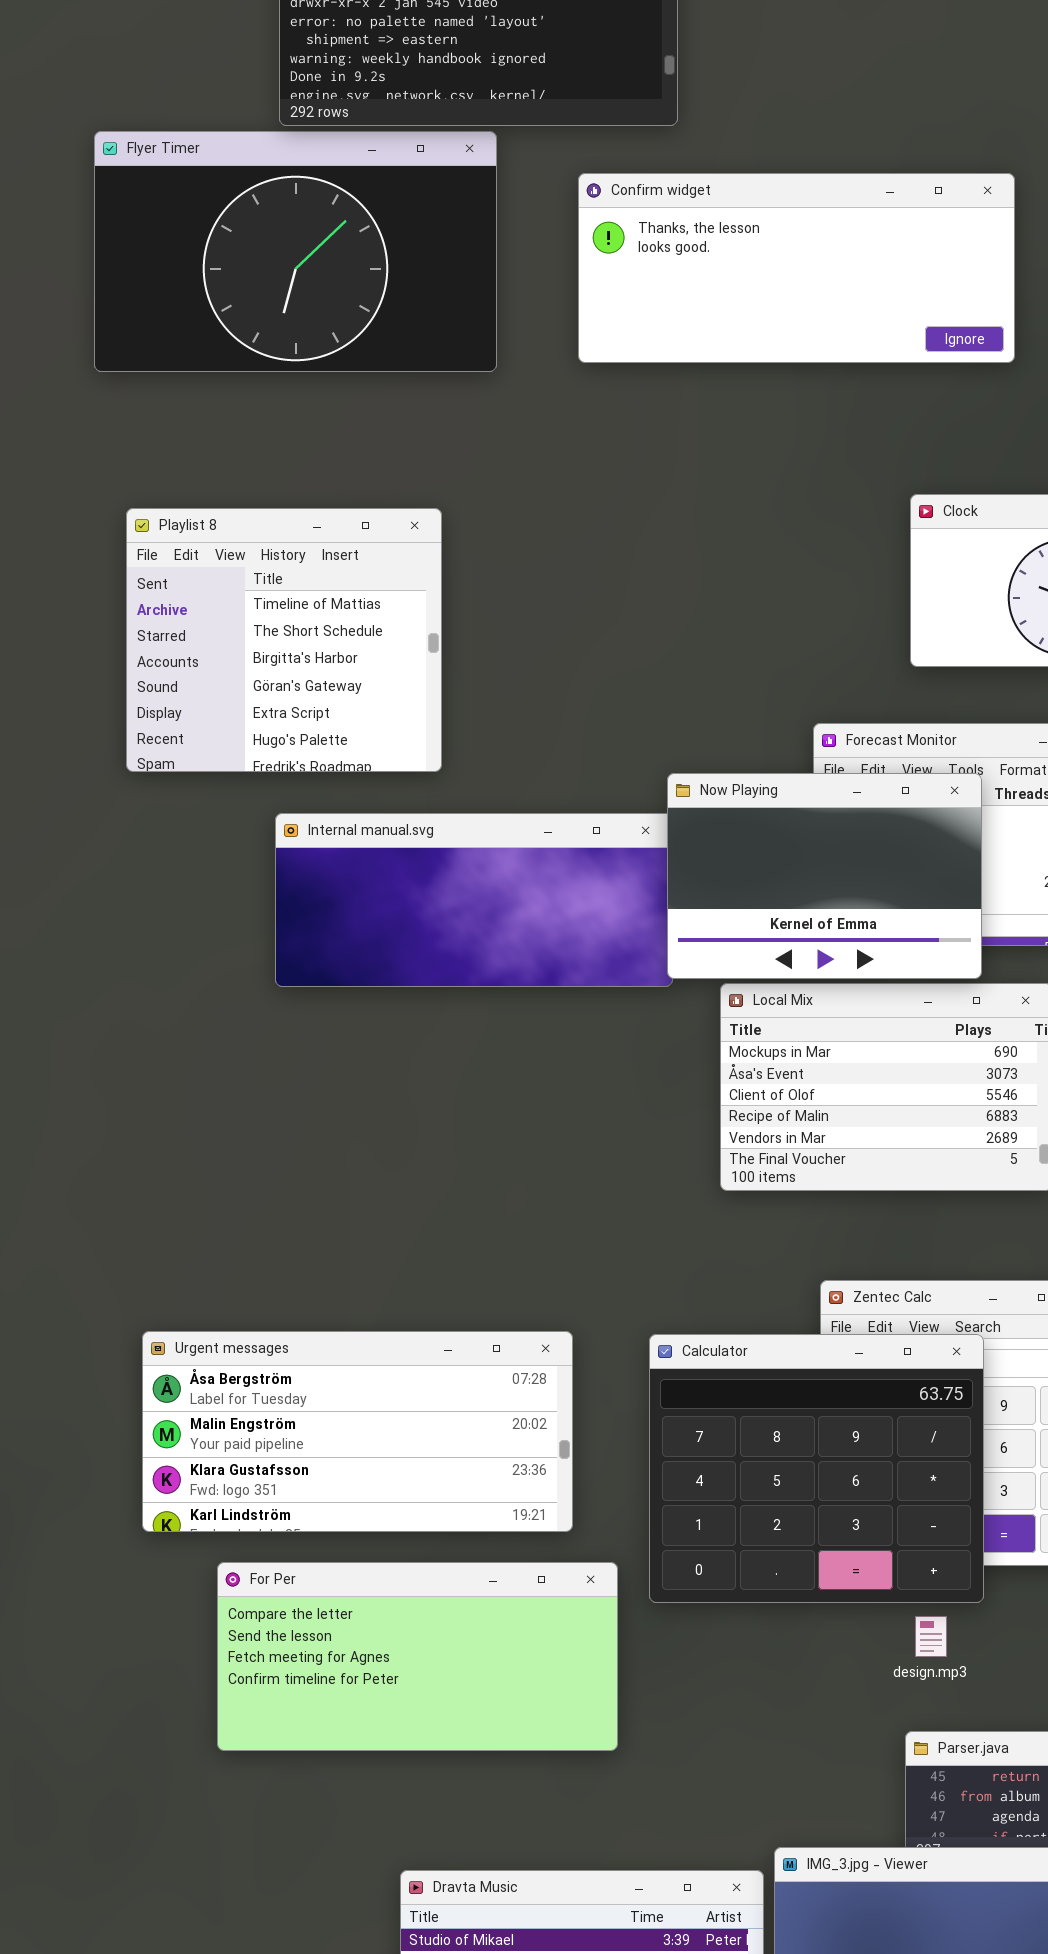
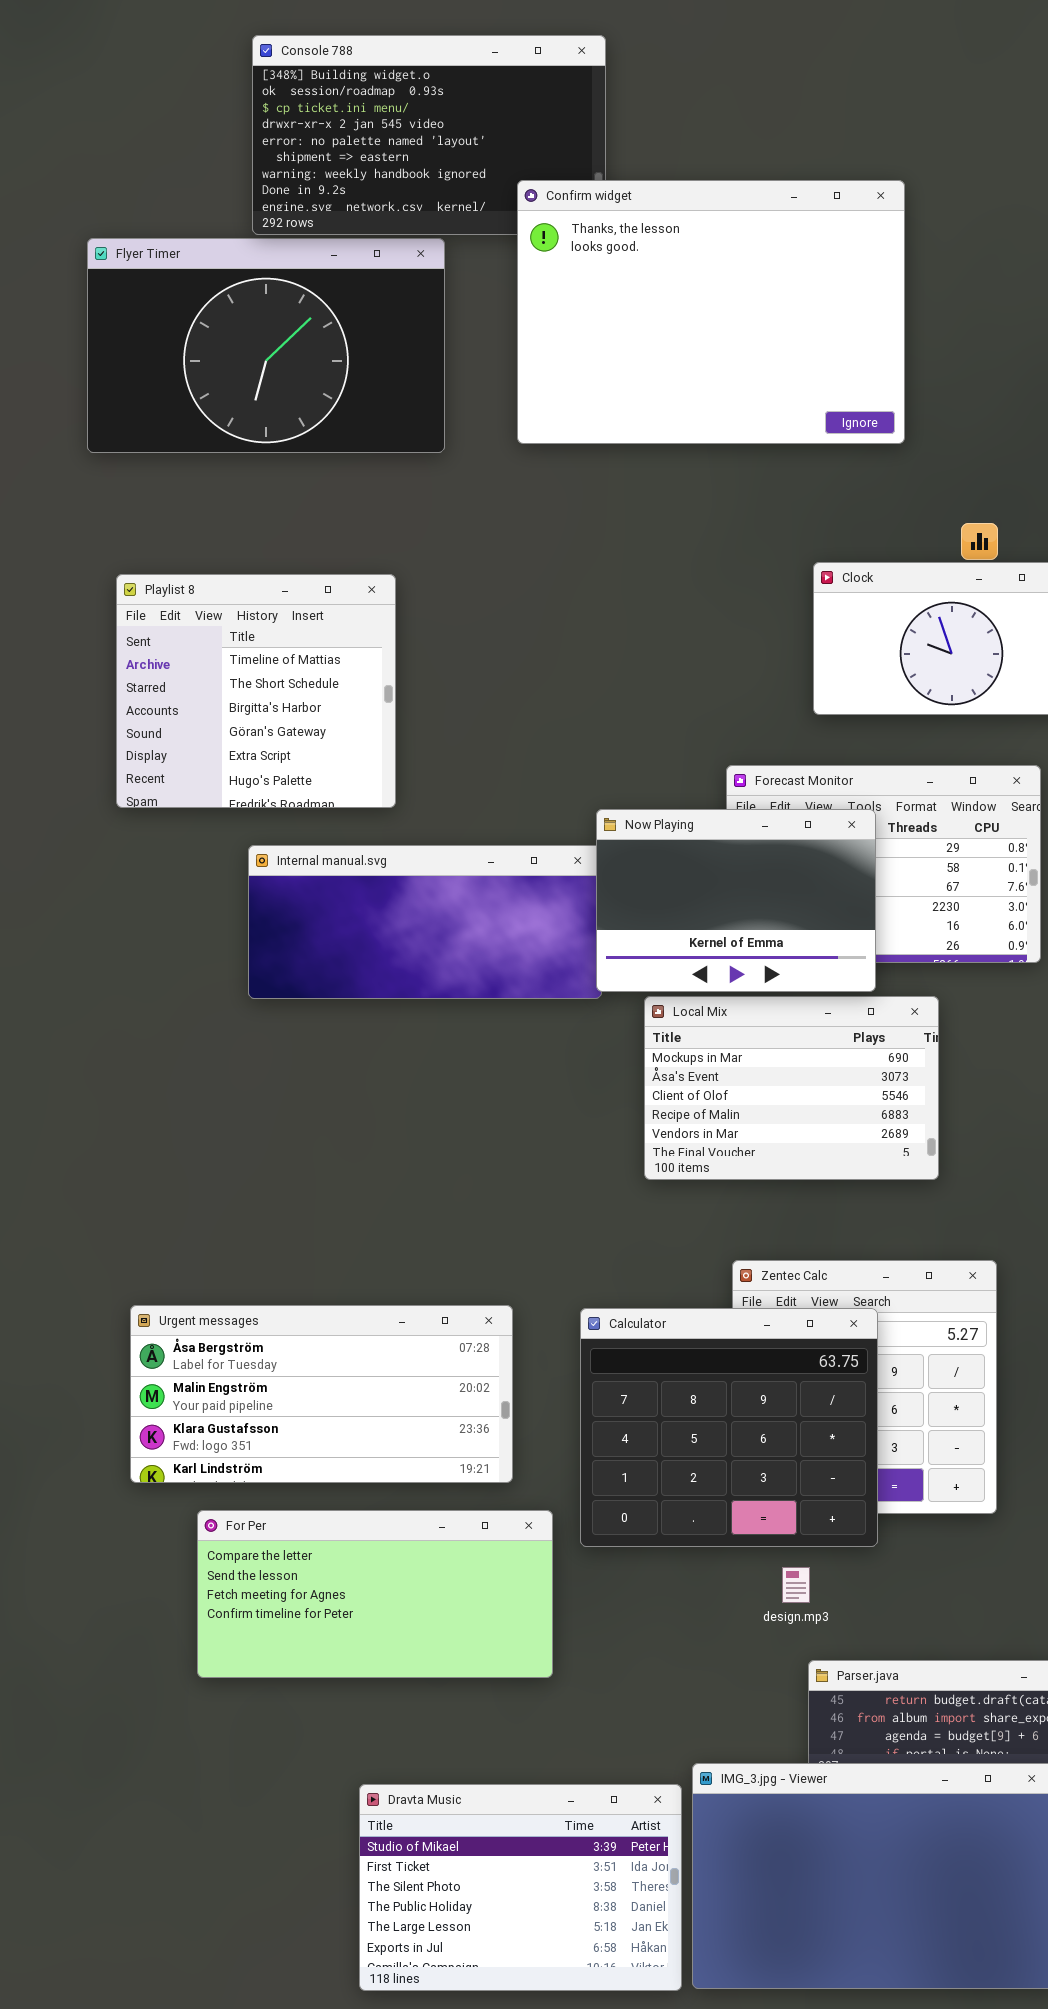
Confirm widget: [578,173,1015,363] -> [517,180,905,444], resized
design.mp3: [915,1616,947,1657] -> [782,1567,810,1603], moved

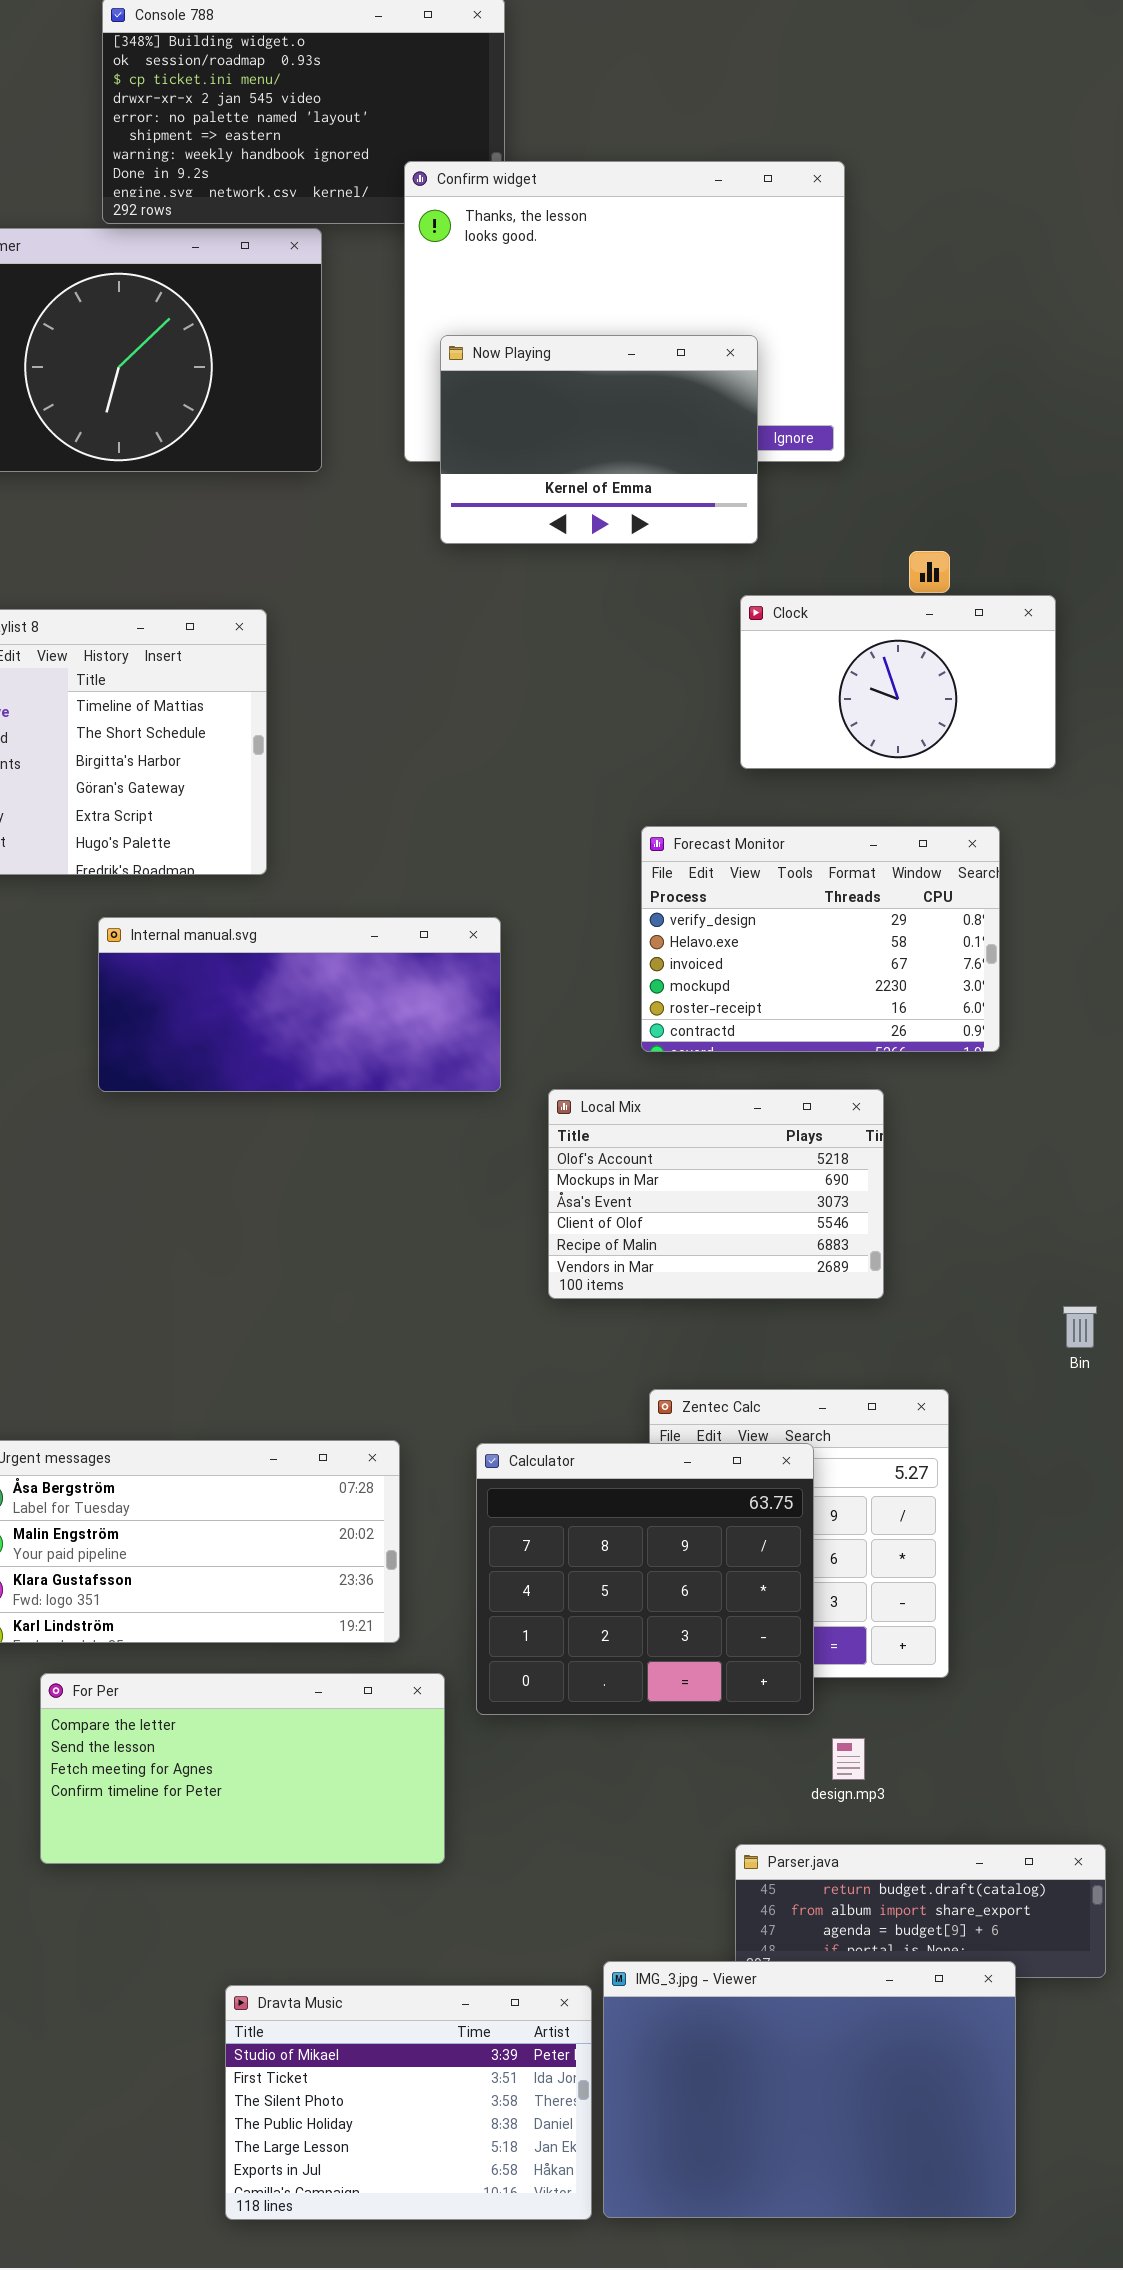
Now Playing: [596,809,876,992] -> [440,335,758,544], moved
Local Mix: [644,996,939,1180] -> [548,1089,884,1299], scrolled up 1 row
design.mp3: [782,1567,810,1603] -> [832,1738,865,1780], moved

